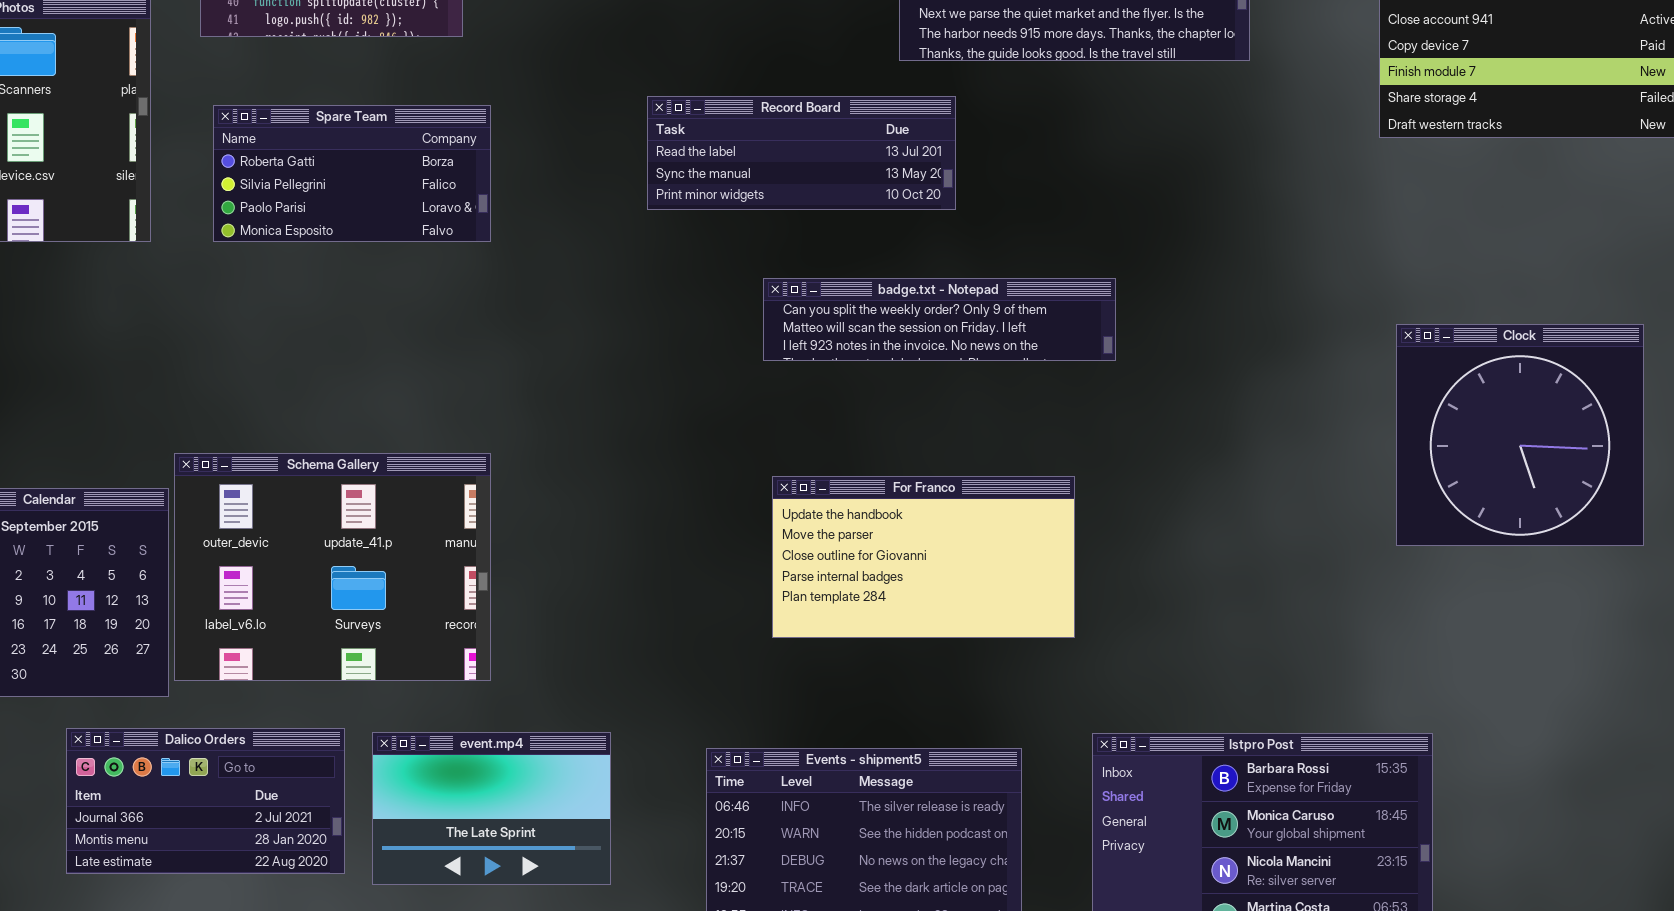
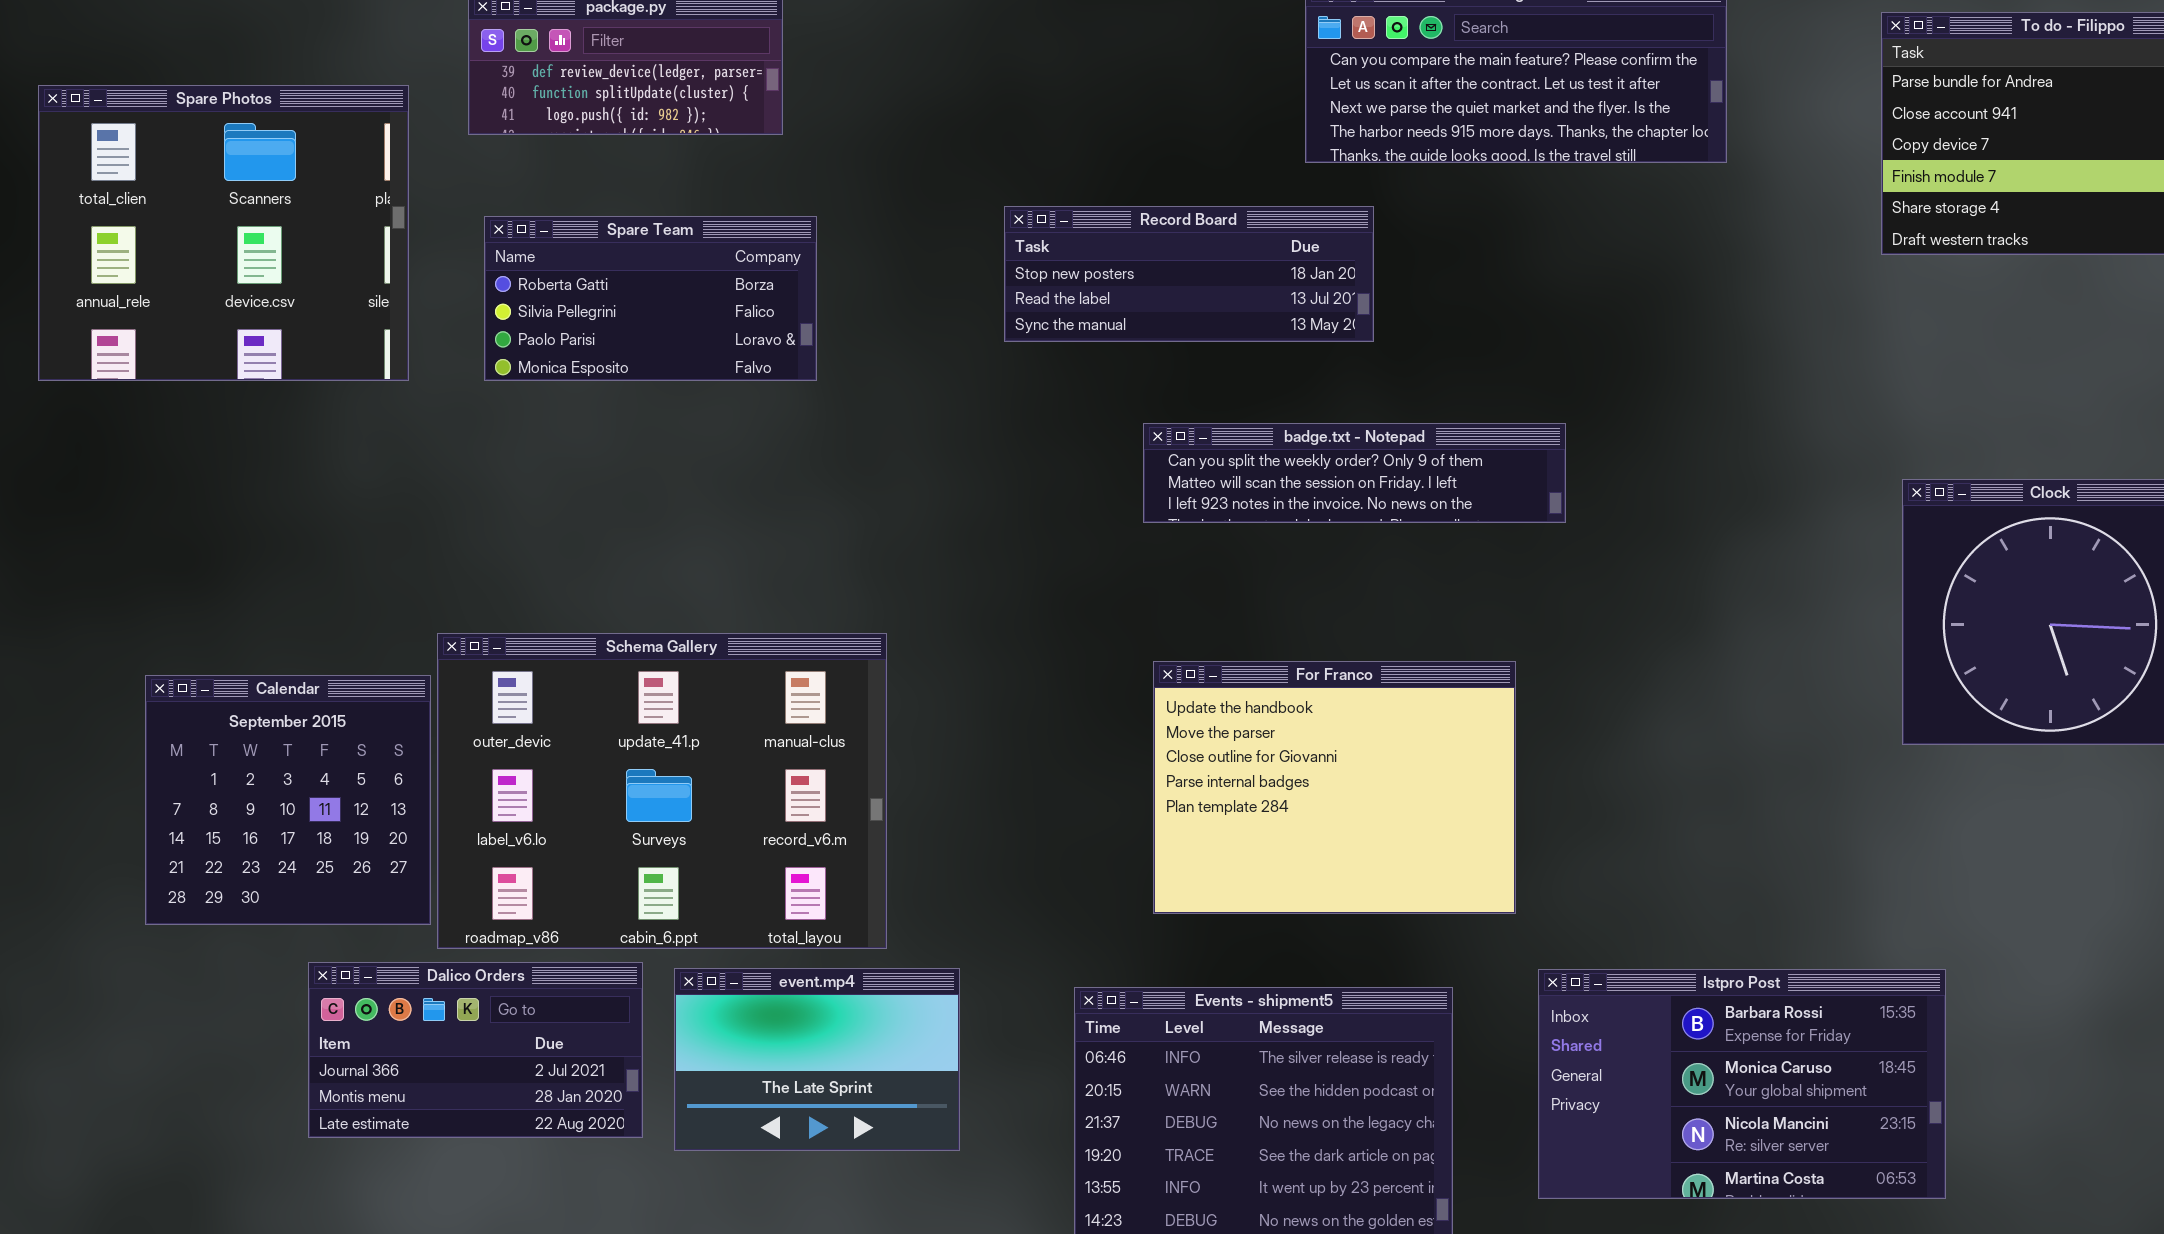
Record Board: [647,96,956,210] -> [1004,206,1374,342], scrolled up 1 row
Schema Gallery: [174,453,491,681] -> [437,633,887,949], resized
For Franco: [772,476,1075,638] -> [1153,661,1516,914], resized

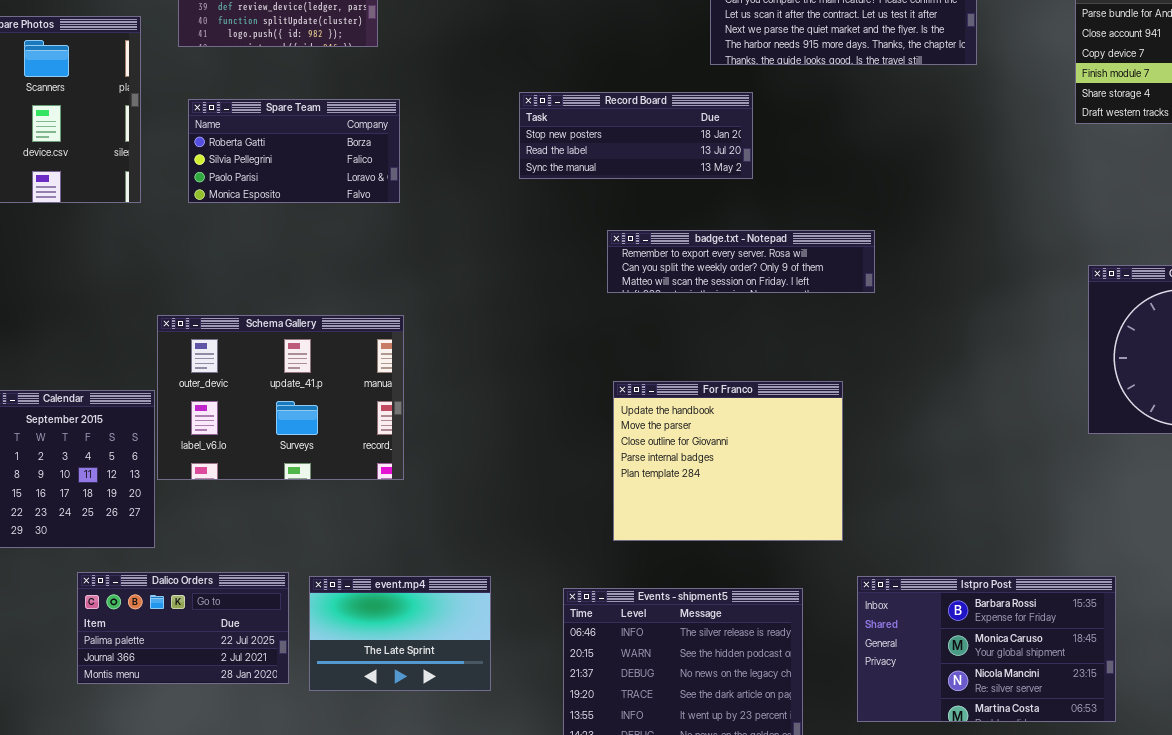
badge.txt - Notepad: [1143,423,1566,523] -> [607,230,875,293], scrolled up 1 row
Schema Gallery: [437,633,887,949] -> [157,315,404,480], moved, resized
Dalico Orders: [308,962,643,1138] -> [77,572,289,684], scrolled up 1 row

